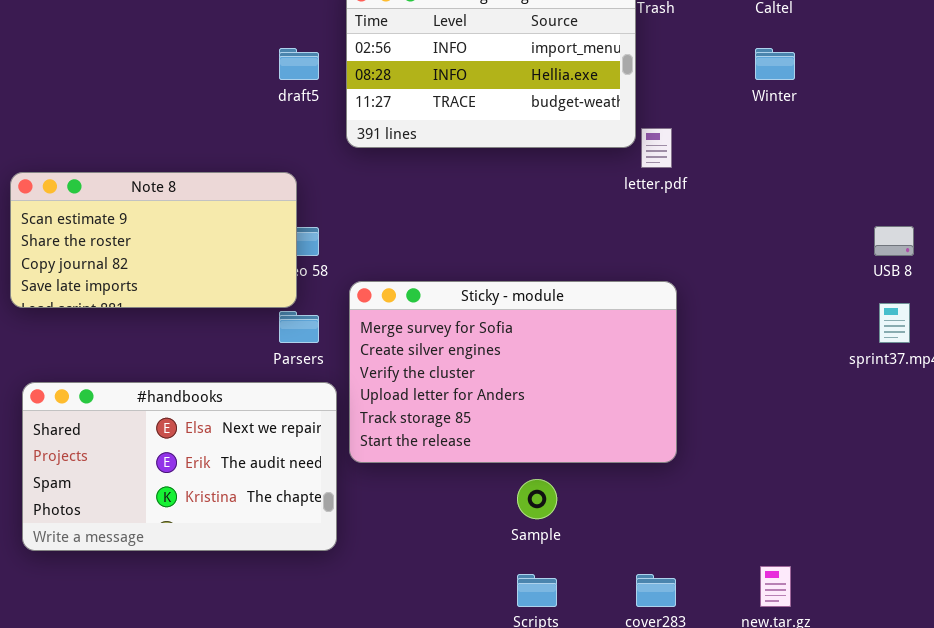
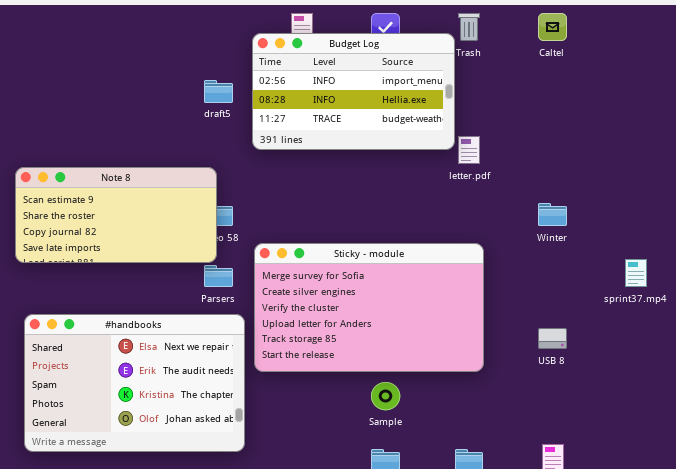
Winter: [755,48,795,80] -> [538,203,567,226], moved
USB 8: [874,226,914,256] -> [538,328,567,349], moved
#handbooks: [22,382,337,551] -> [24,314,245,452], resized

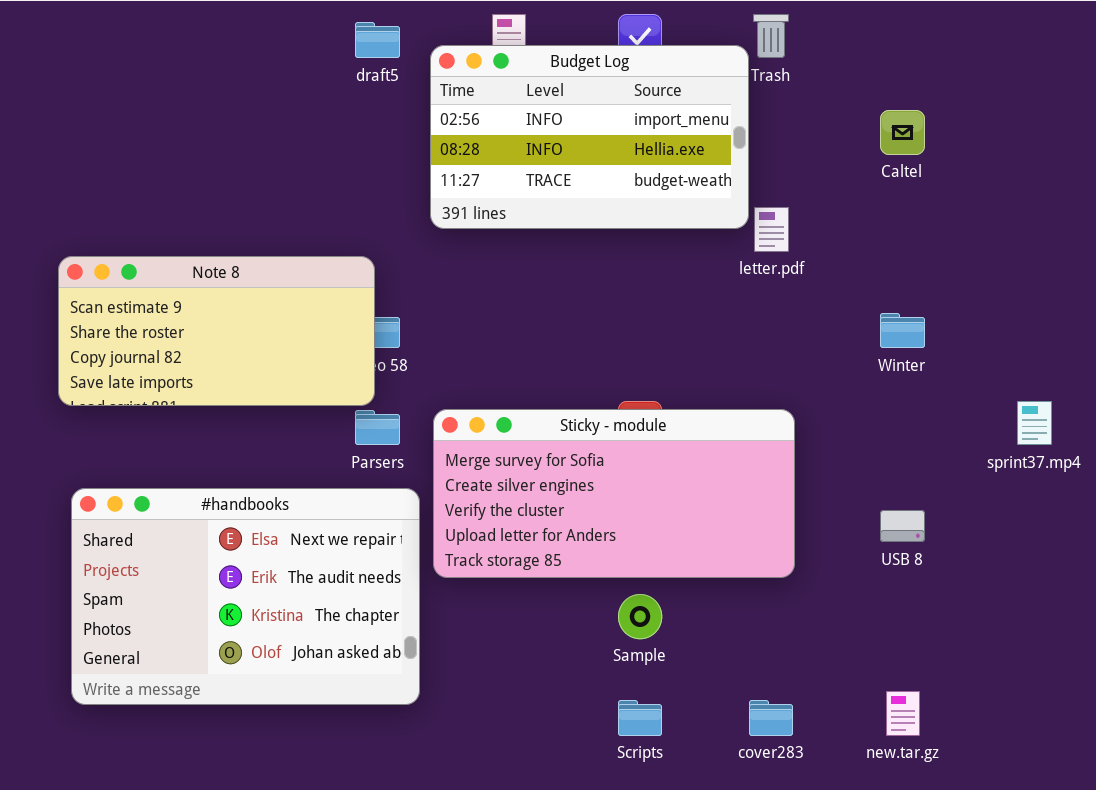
Caltel: [538,13,567,41] -> [880,110,925,155], moved
draft5: [204,80,233,103] -> [355,22,400,58], moved
Sticky - module: [254,243,484,372] -> [433,409,795,578], resized

